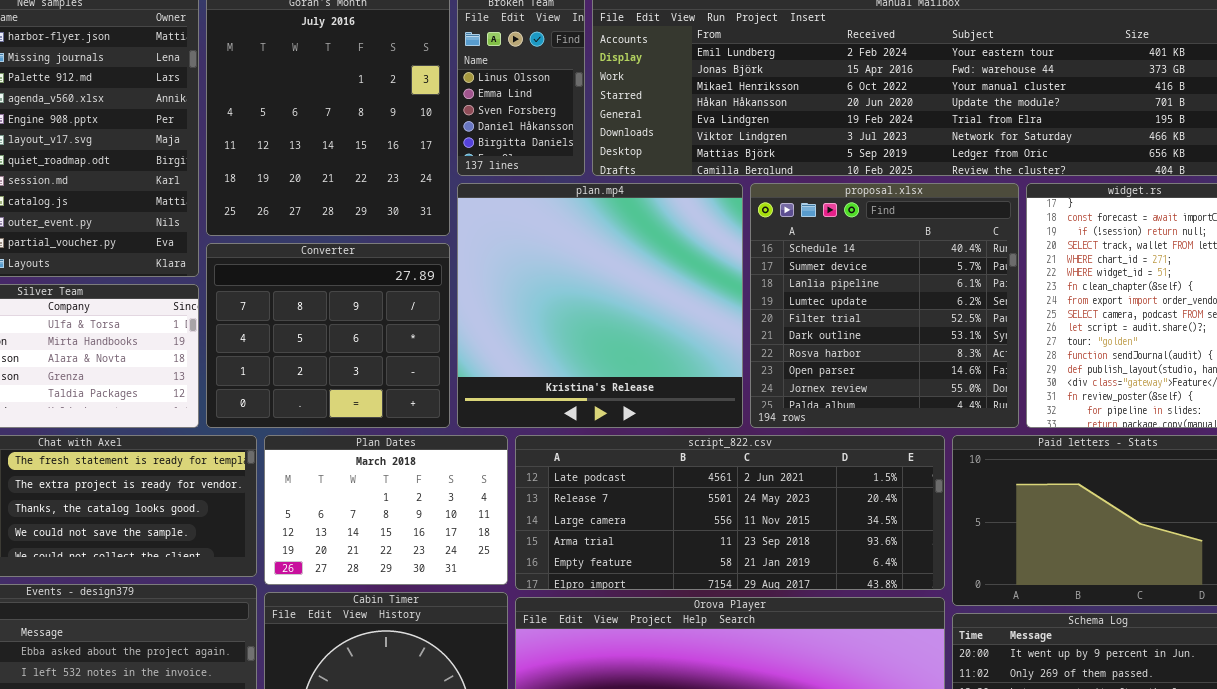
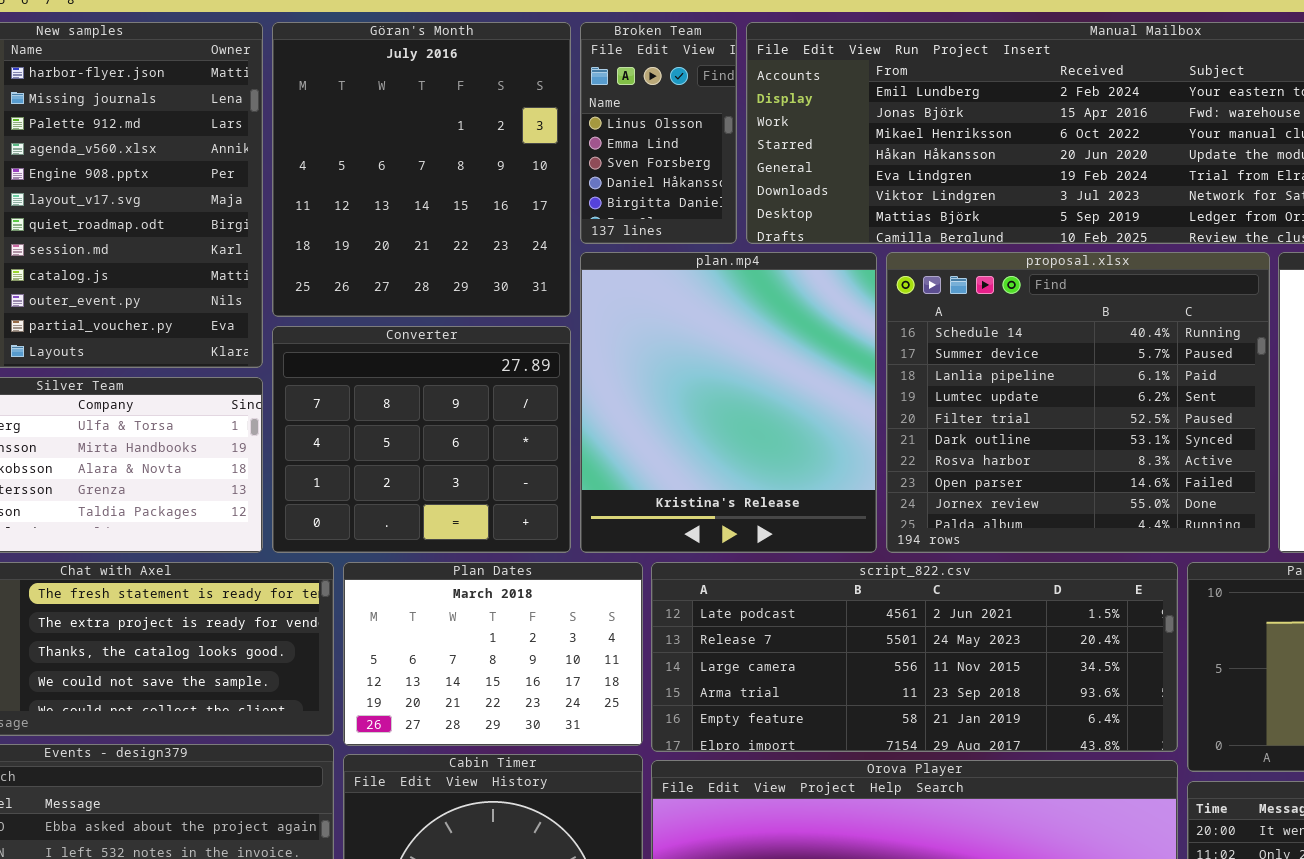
plan.mp4: [457,183,743,428] -> [580,252,877,553], resized
proposal.xlsx: [750,183,1019,428] -> [886,252,1270,553], resized

